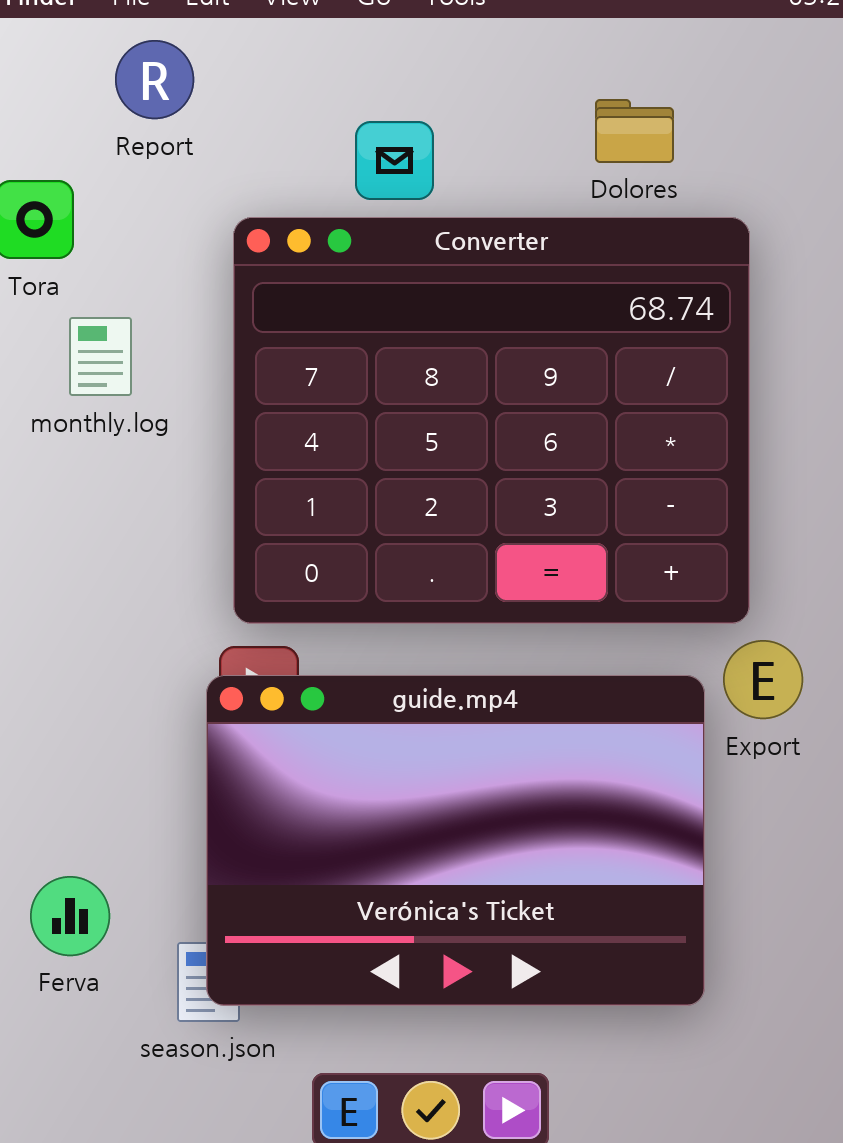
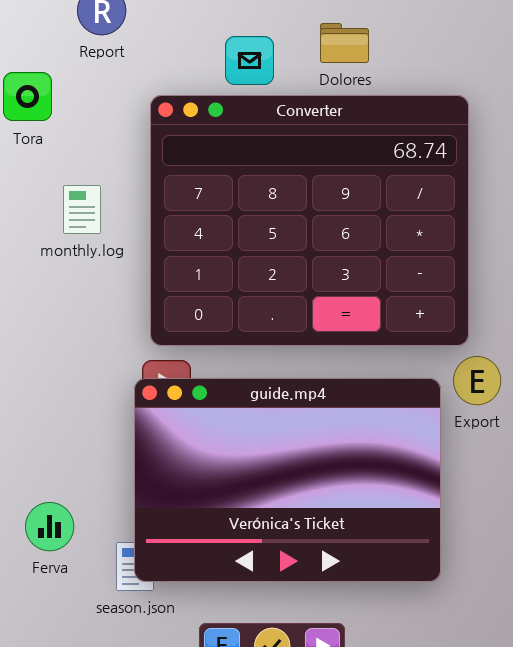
Dolores: [595,99,674,163] -> [320,23,369,63], moved
monthly.log: [69,317,132,396] -> [63,185,101,234], moved

